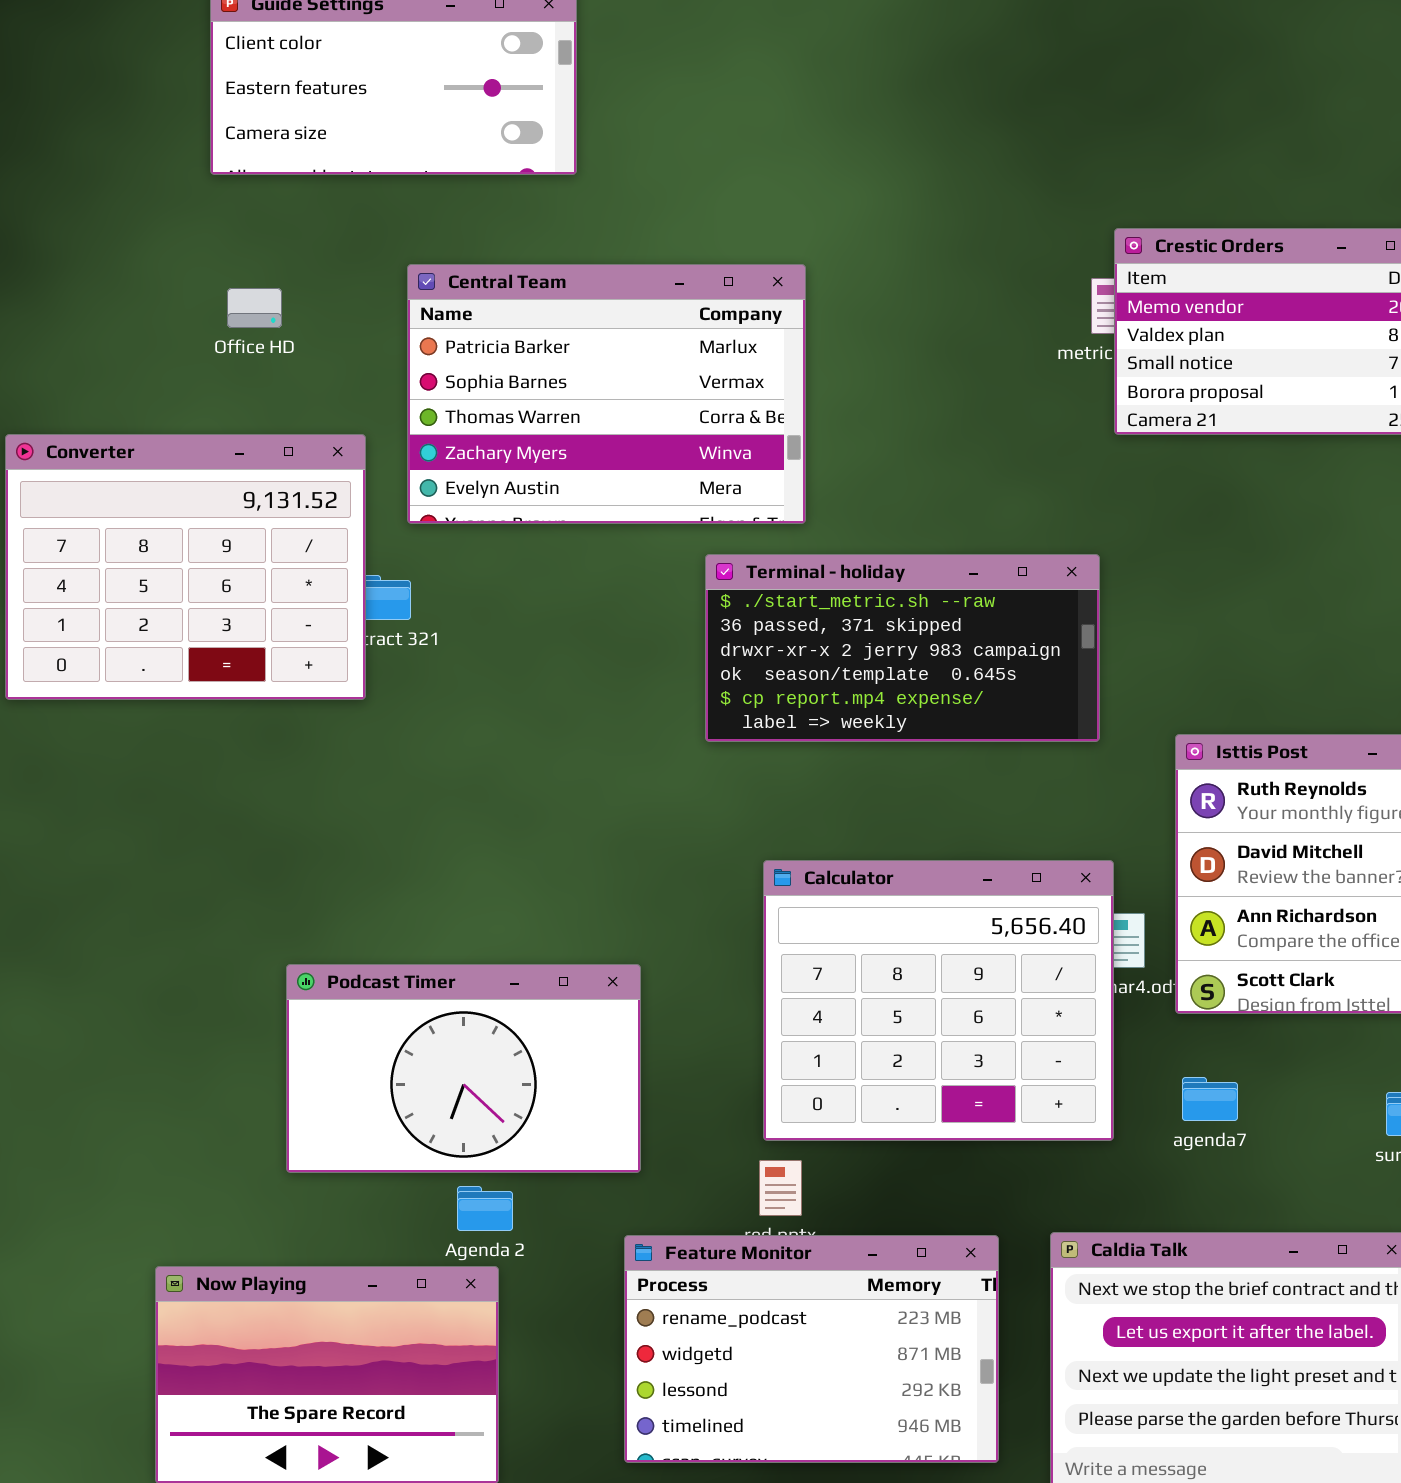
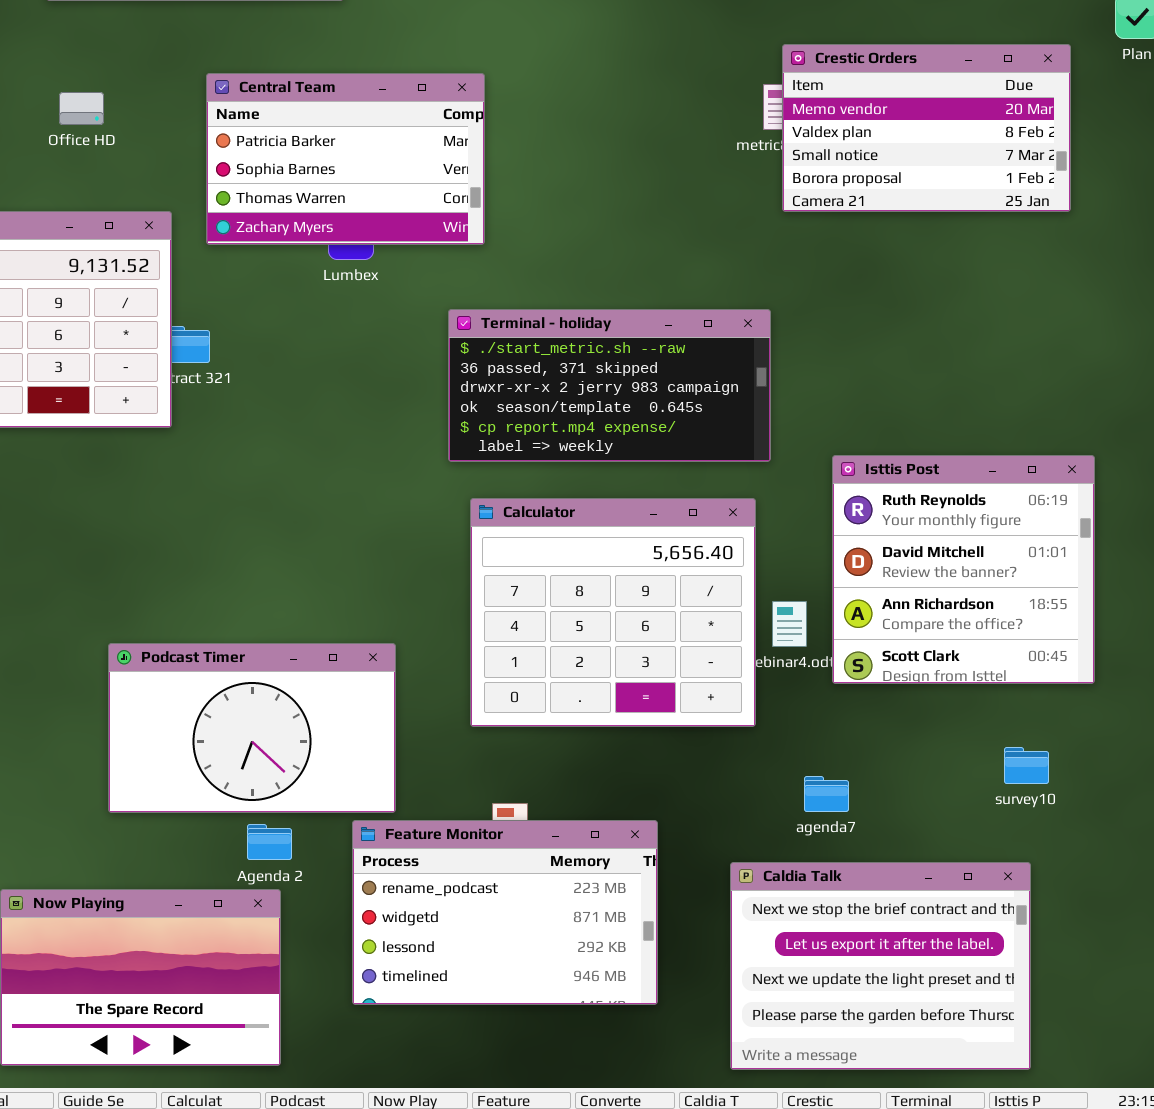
Central Team: [407,264,806,524] -> [206,73,485,245], resized
Calculator: [763,860,1114,1141] -> [470,498,756,727], moved
agenda7: [1182,1077,1238,1121] -> [804,776,849,812], moved
Feature Monitor: [624,1235,999,1463] -> [352,820,658,1005], moved

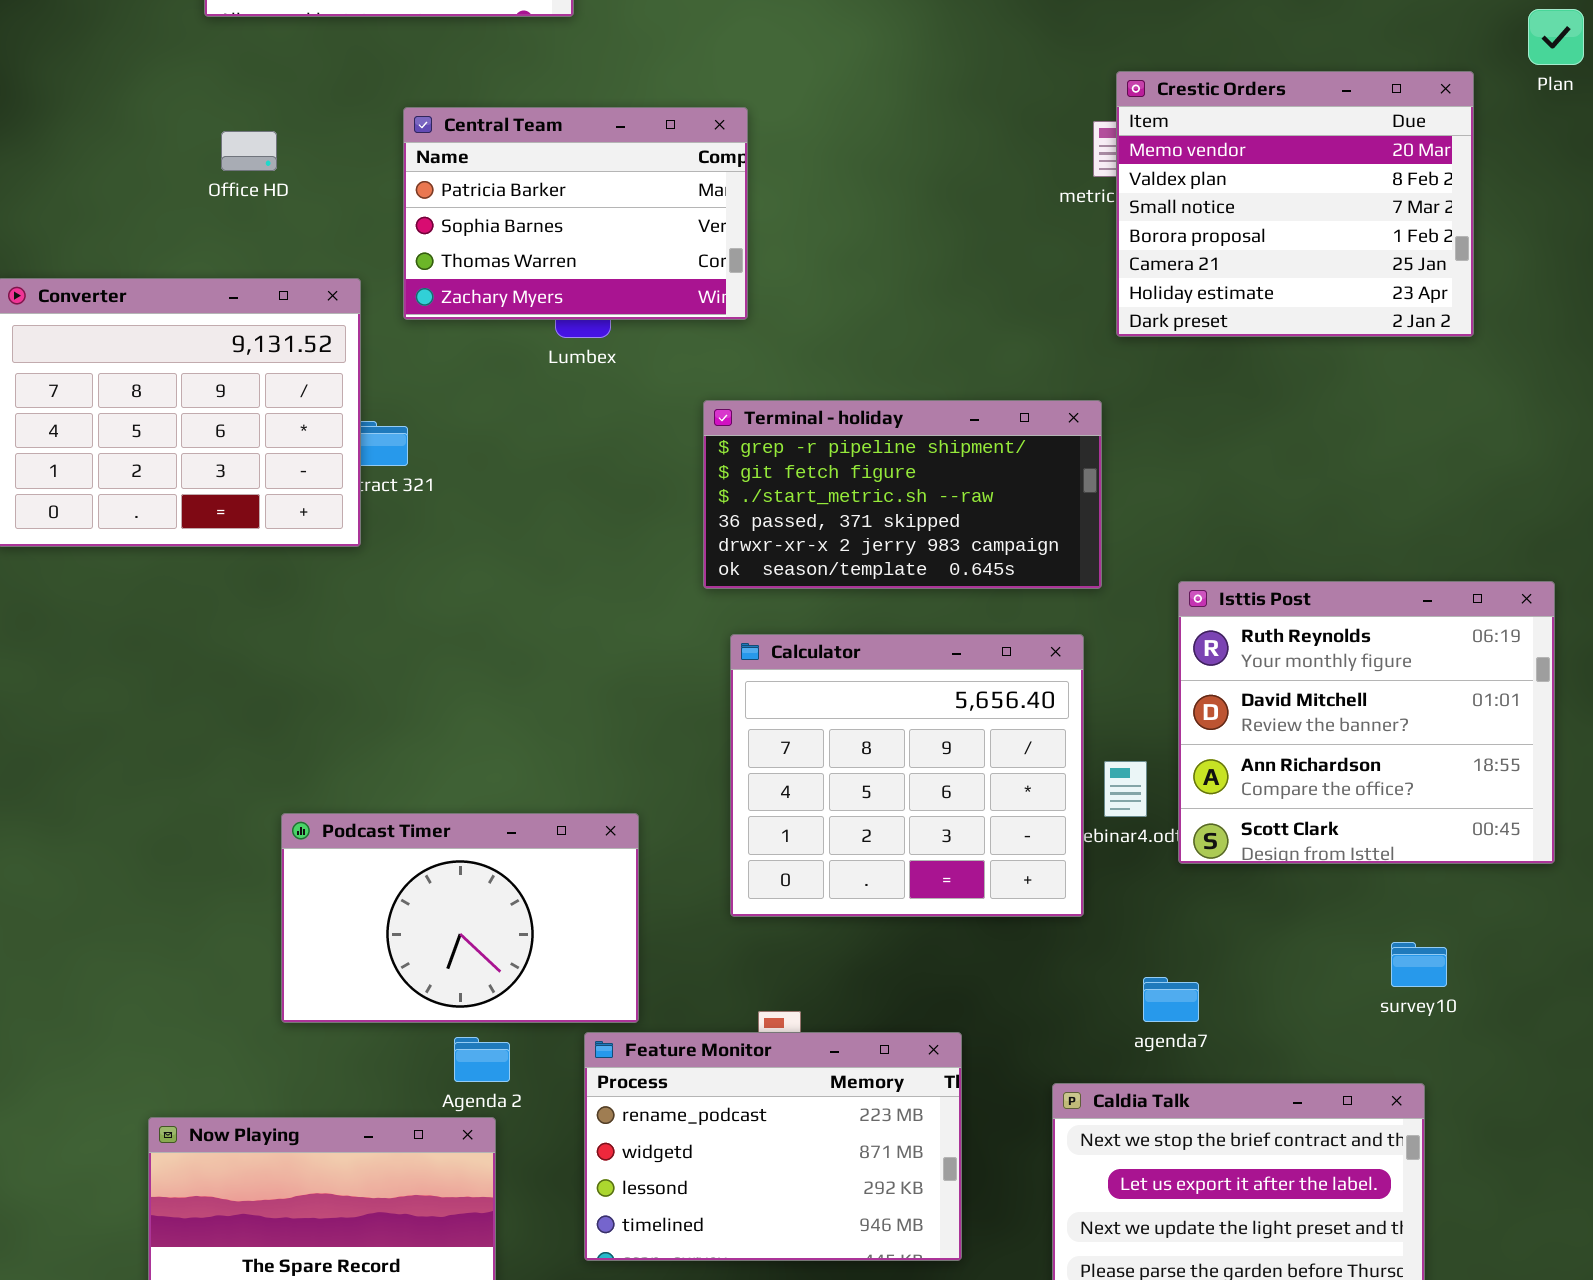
Crestic Orders: [782,44,1071,212] -> [1116,71,1474,337], resized
Terminal - holiday: [448,309,771,462] -> [703,400,1102,589], scrolled up 2 rows
Isttis Post: [832,455,1095,684] -> [1178,581,1555,864], resized

